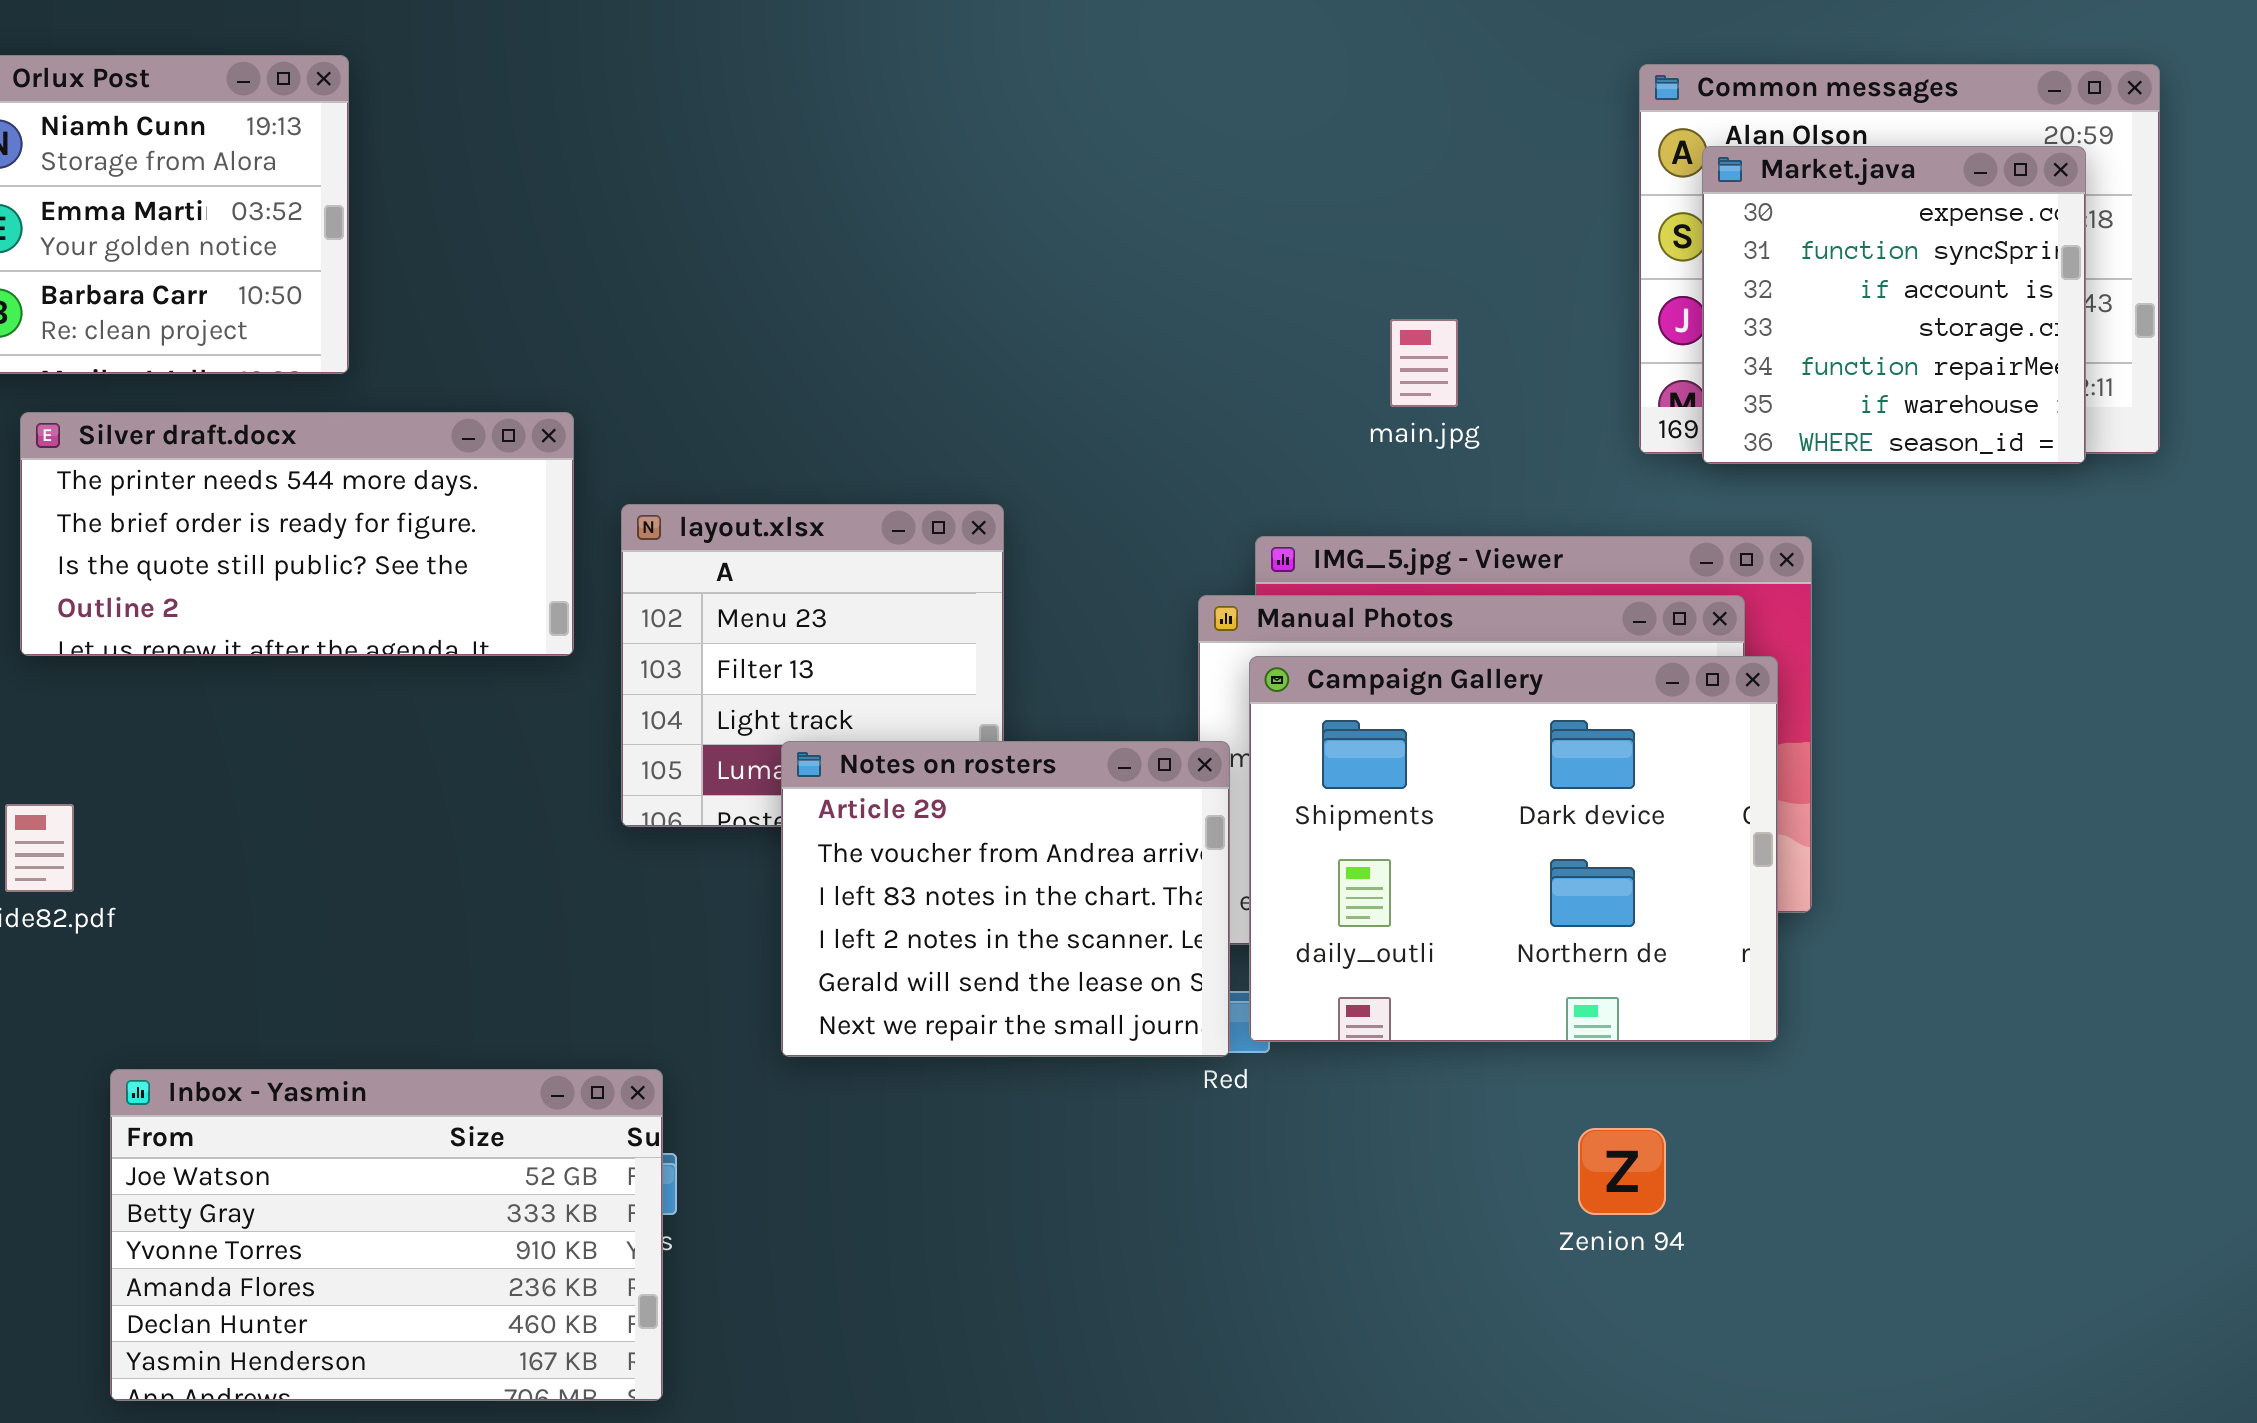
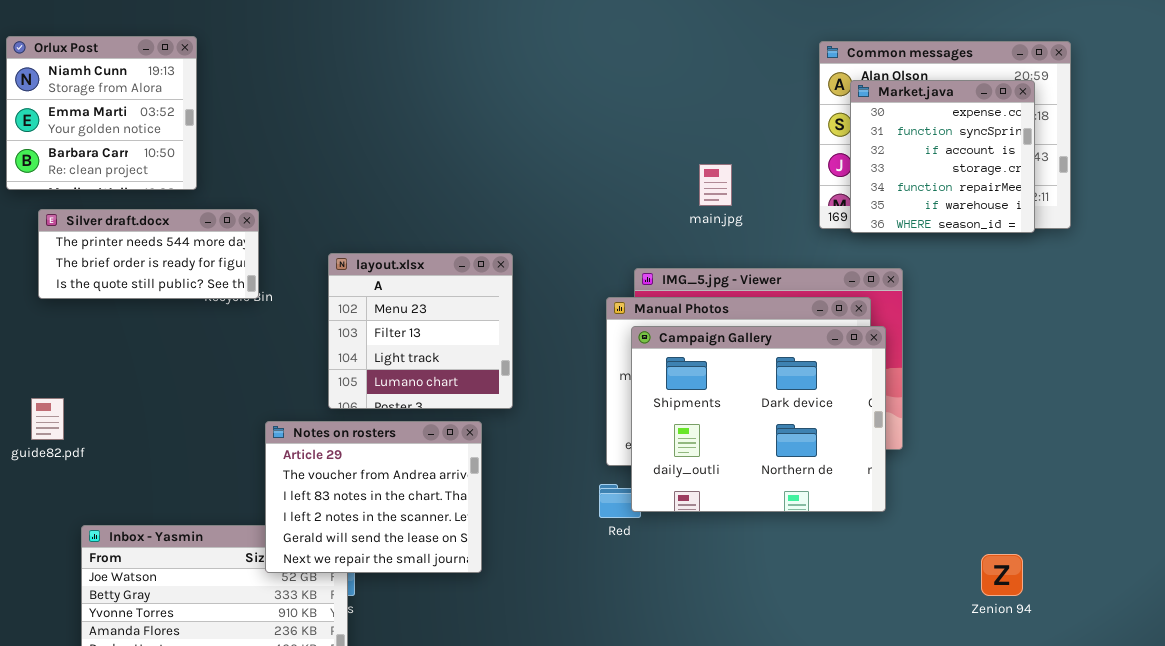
Silver draft.docx: [20,412,574,656] -> [38,209,259,299], resized
Notes on rosters: [781,741,1230,1057] -> [265,421,482,573], moved
Zenion 94: [1578,1128,1666,1215] -> [981,554,1023,596], moved

